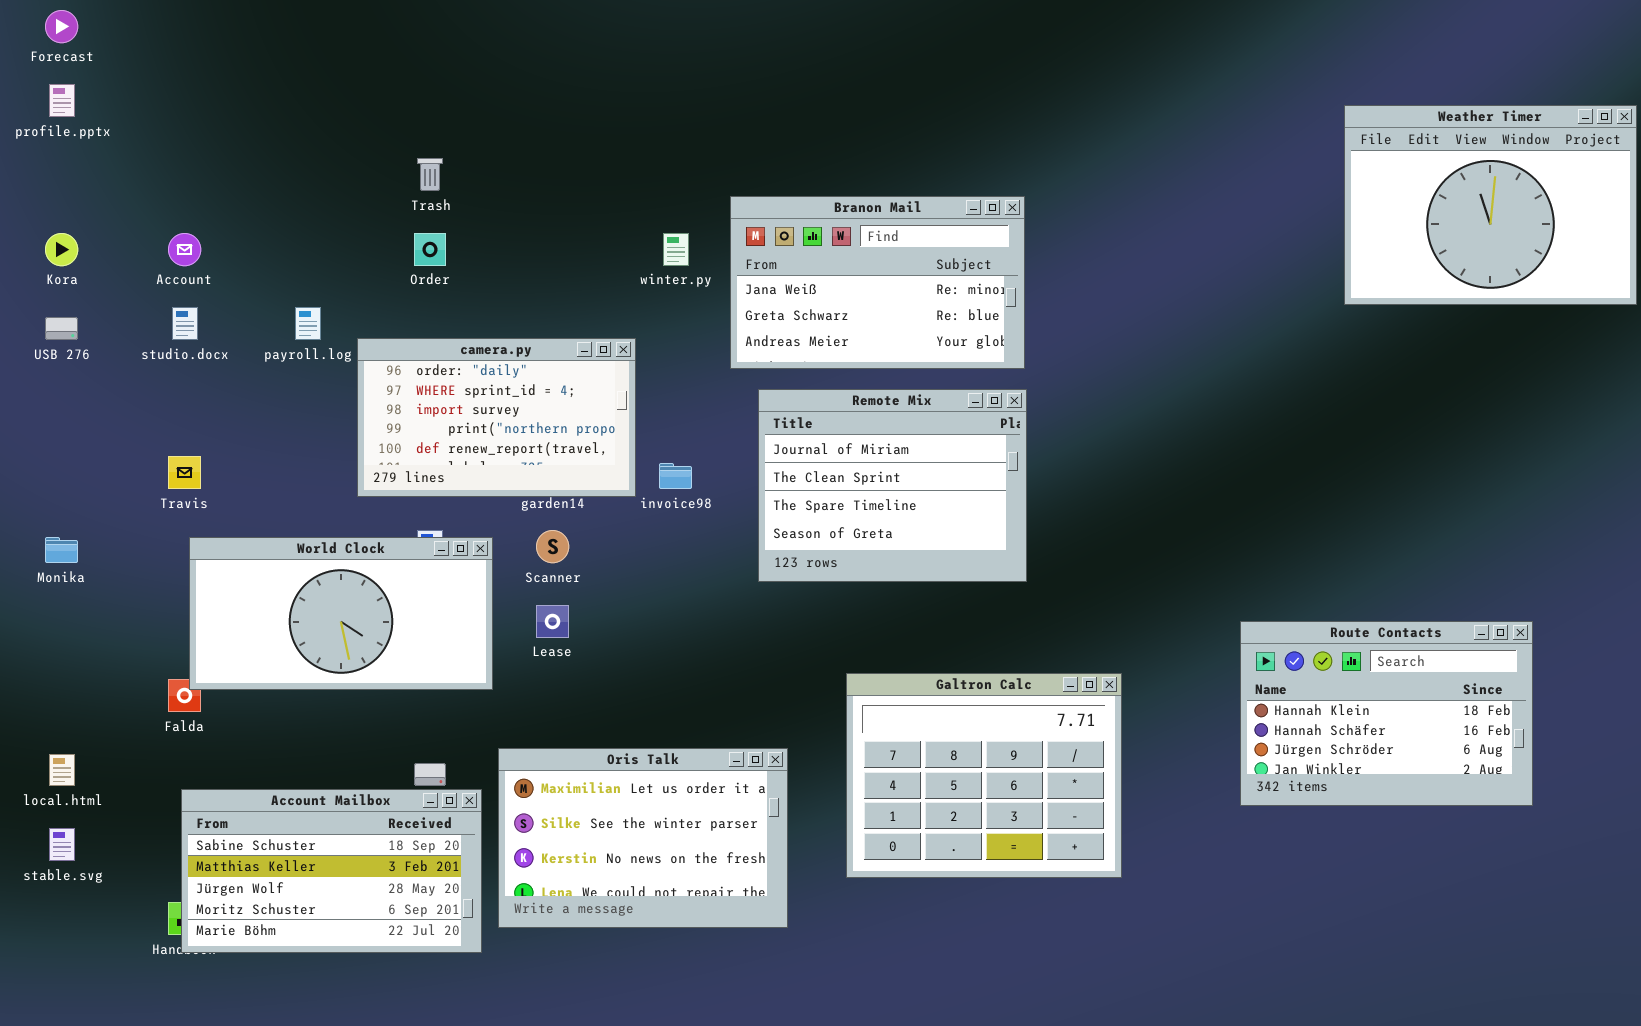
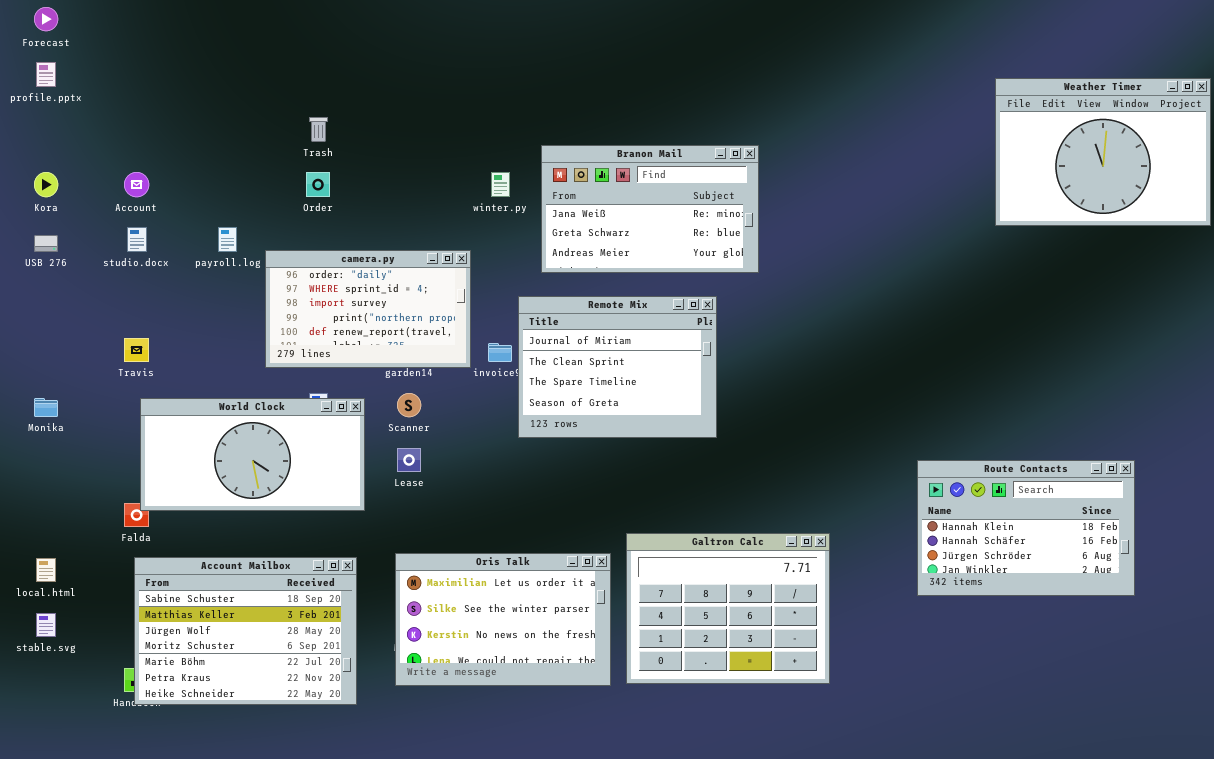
Remote Mix: [758,389,1027,582] -> [518,296,717,438], moved
Galtron Calc: [846,673,1122,878] -> [626,533,830,684], moved
Oris Talk: [498,748,788,928] -> [395,553,611,686], moved
Account Mailbox: [181,789,482,953] -> [134,557,357,705], resized

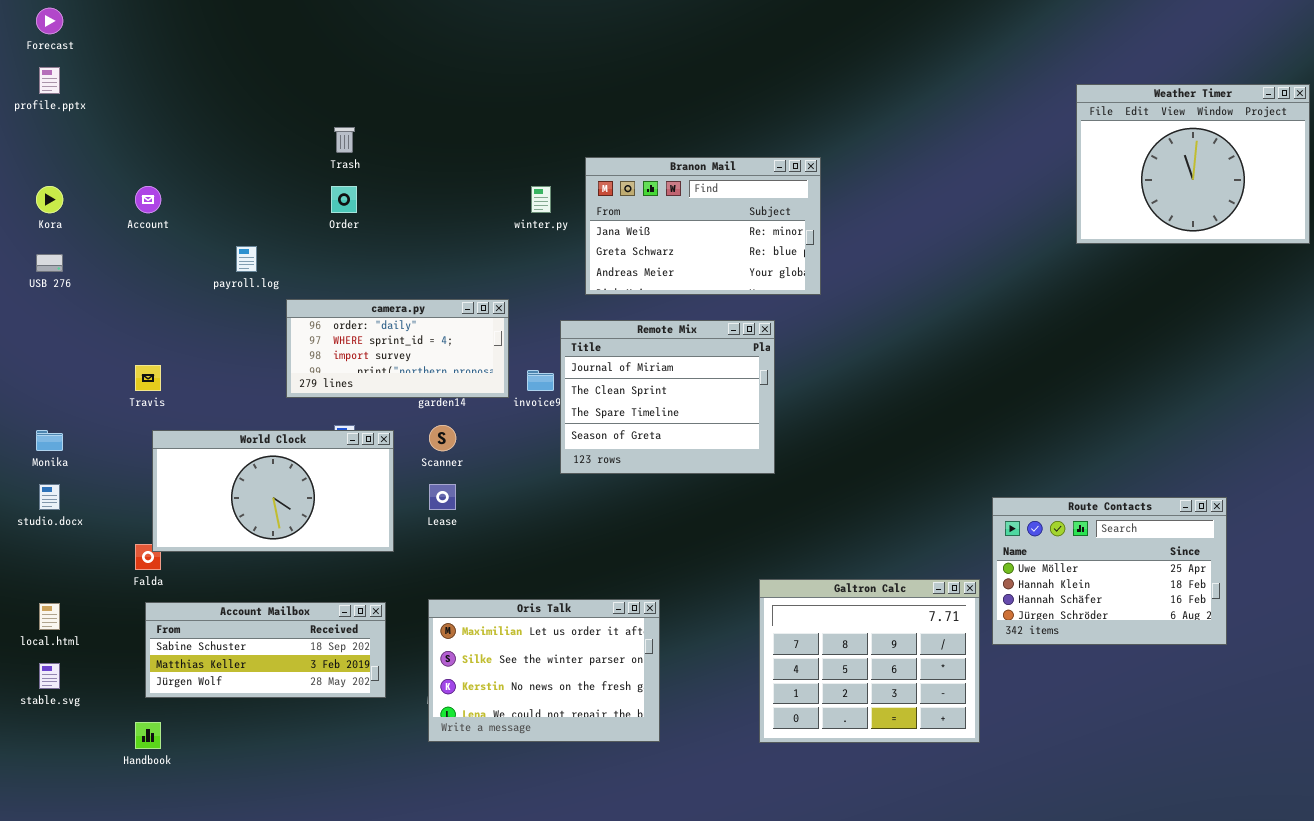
studio.docx: [127,227,147,252] -> [39,484,60,510], moved
camera.py: [265,250,471,368] -> [286,299,509,398], resized
Route Contacts: [917,460,1135,596] -> [992,497,1227,645], scrolled up 1 row
Galtron Calc: [626,533,830,684] -> [759,579,980,743], moved
Account Mailbox: [134,557,357,705] -> [145,602,386,698], resized

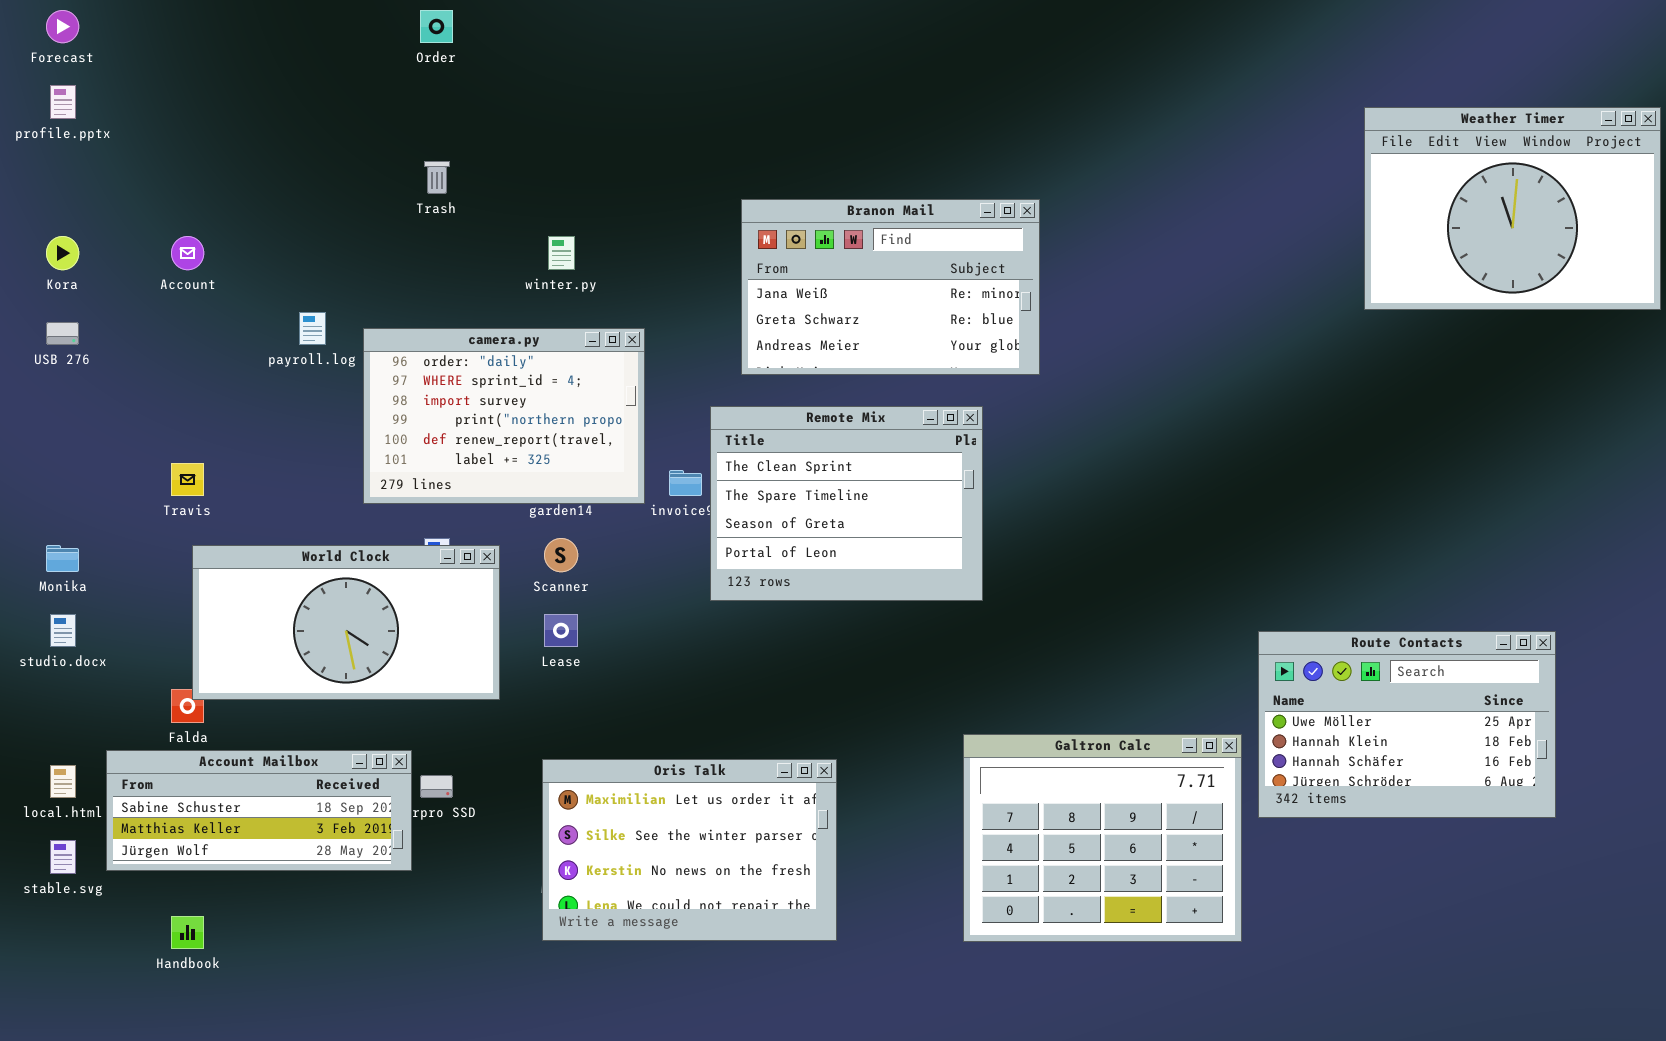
Order: [331,186,357,213] -> [420,10,453,43], moved
winter.py: [531,186,551,213] -> [548,236,575,270], moved
camera.py: [286,299,509,398] -> [363,328,645,504], resized
Remote Mix: [560,320,775,474] -> [710,406,983,601], scrolled down 1 row
Account Mailbox: [145,602,386,698] -> [106,750,412,871], moved

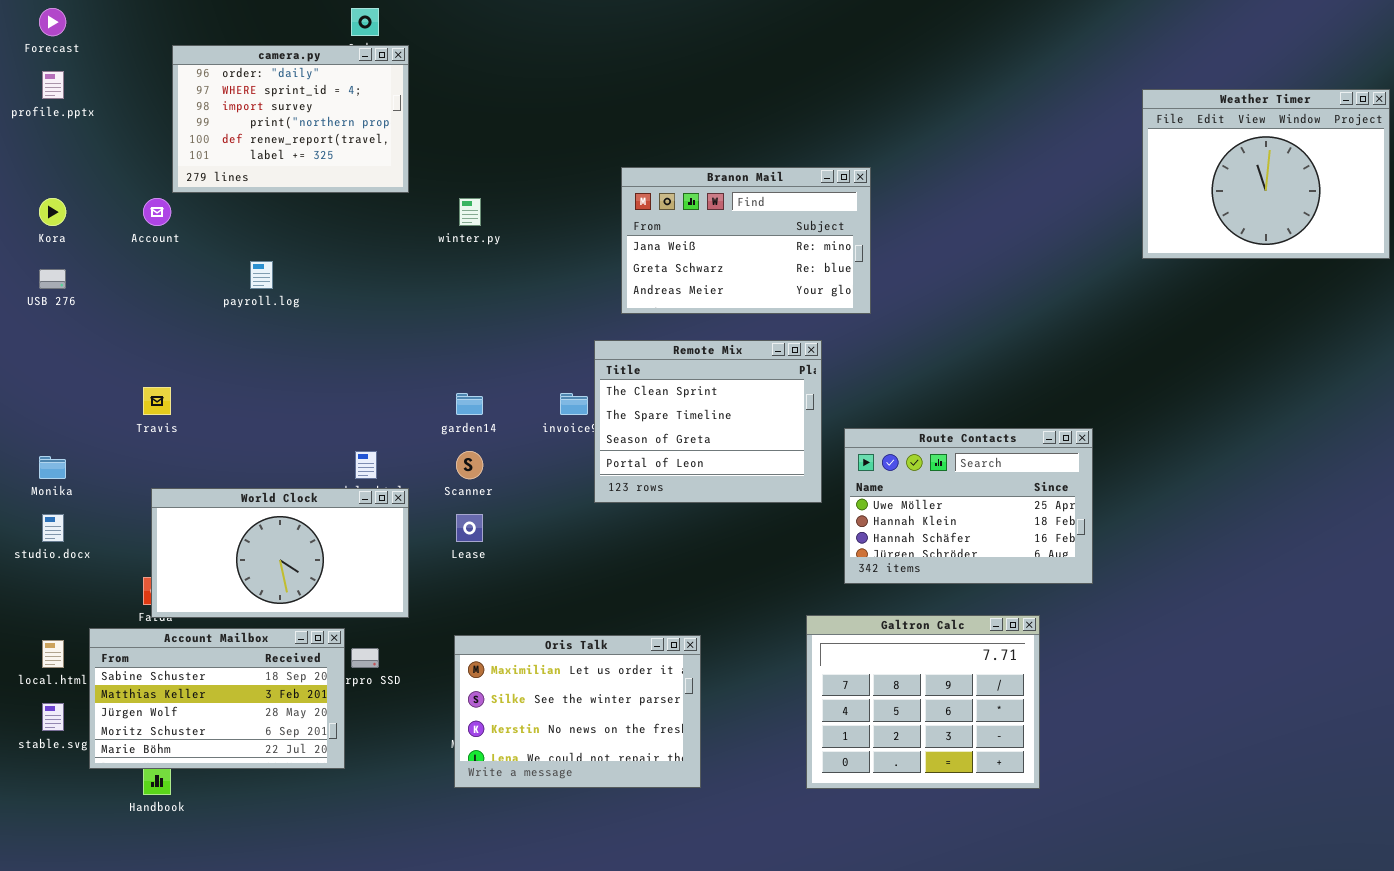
camera.py: [363,328,645,504] -> [172,45,409,193], moved
World Clock: [192,545,500,700] -> [151,488,409,618], moved
Route Contacts: [1258,631,1556,818] -> [844,428,1093,584], moved
Account Mailbox: [106,750,412,871] -> [89,628,345,769], resized

